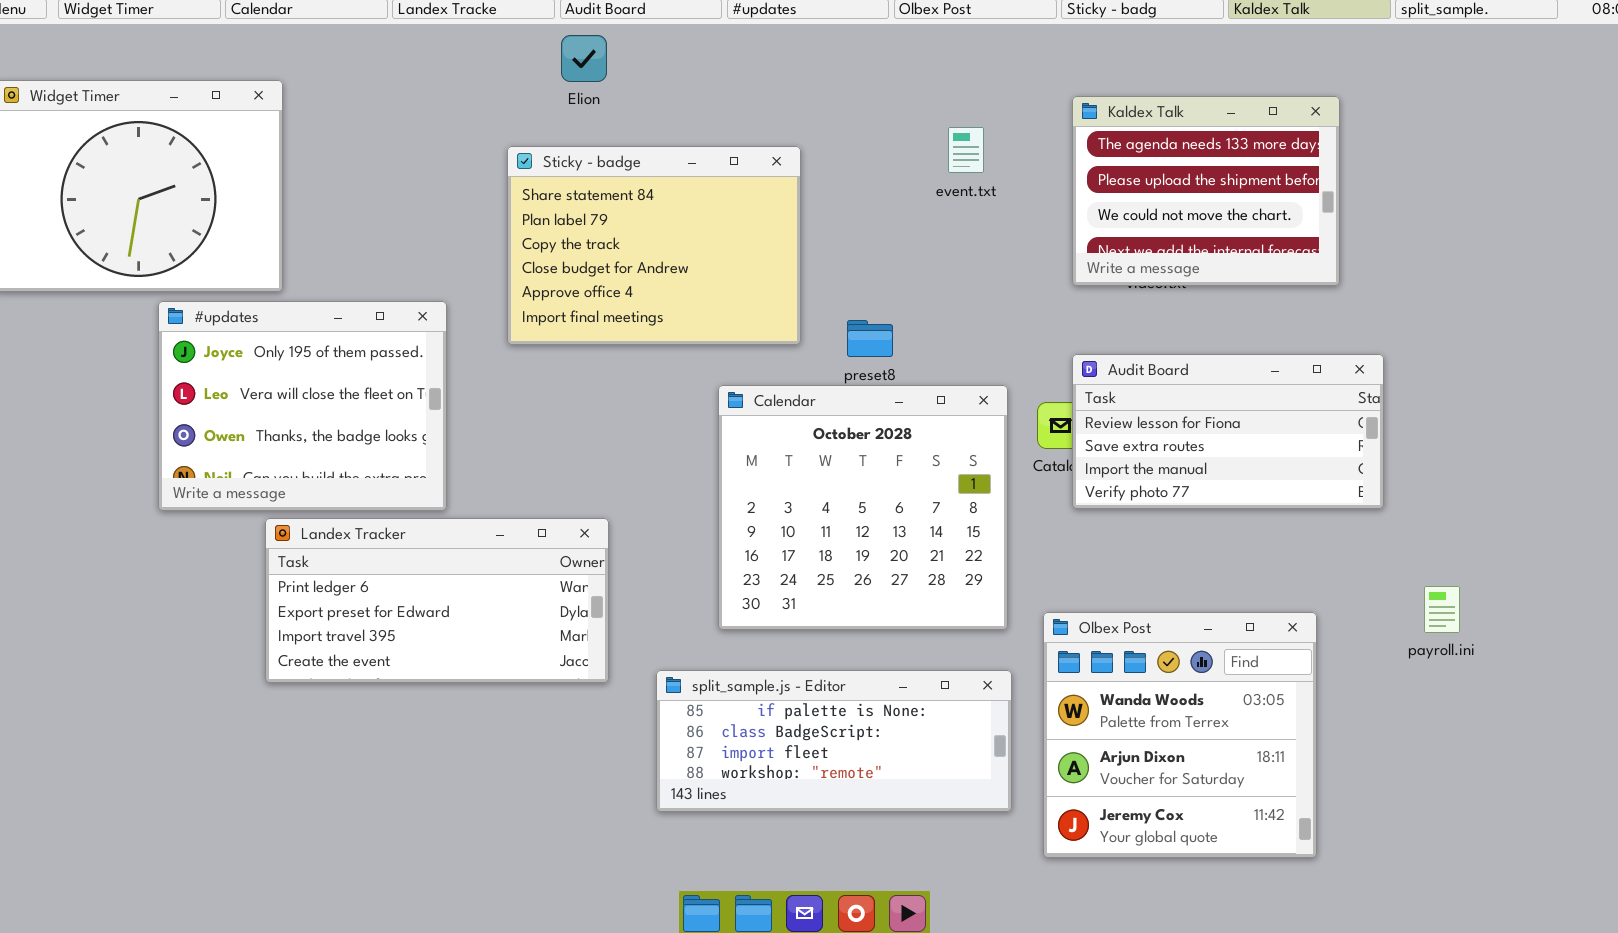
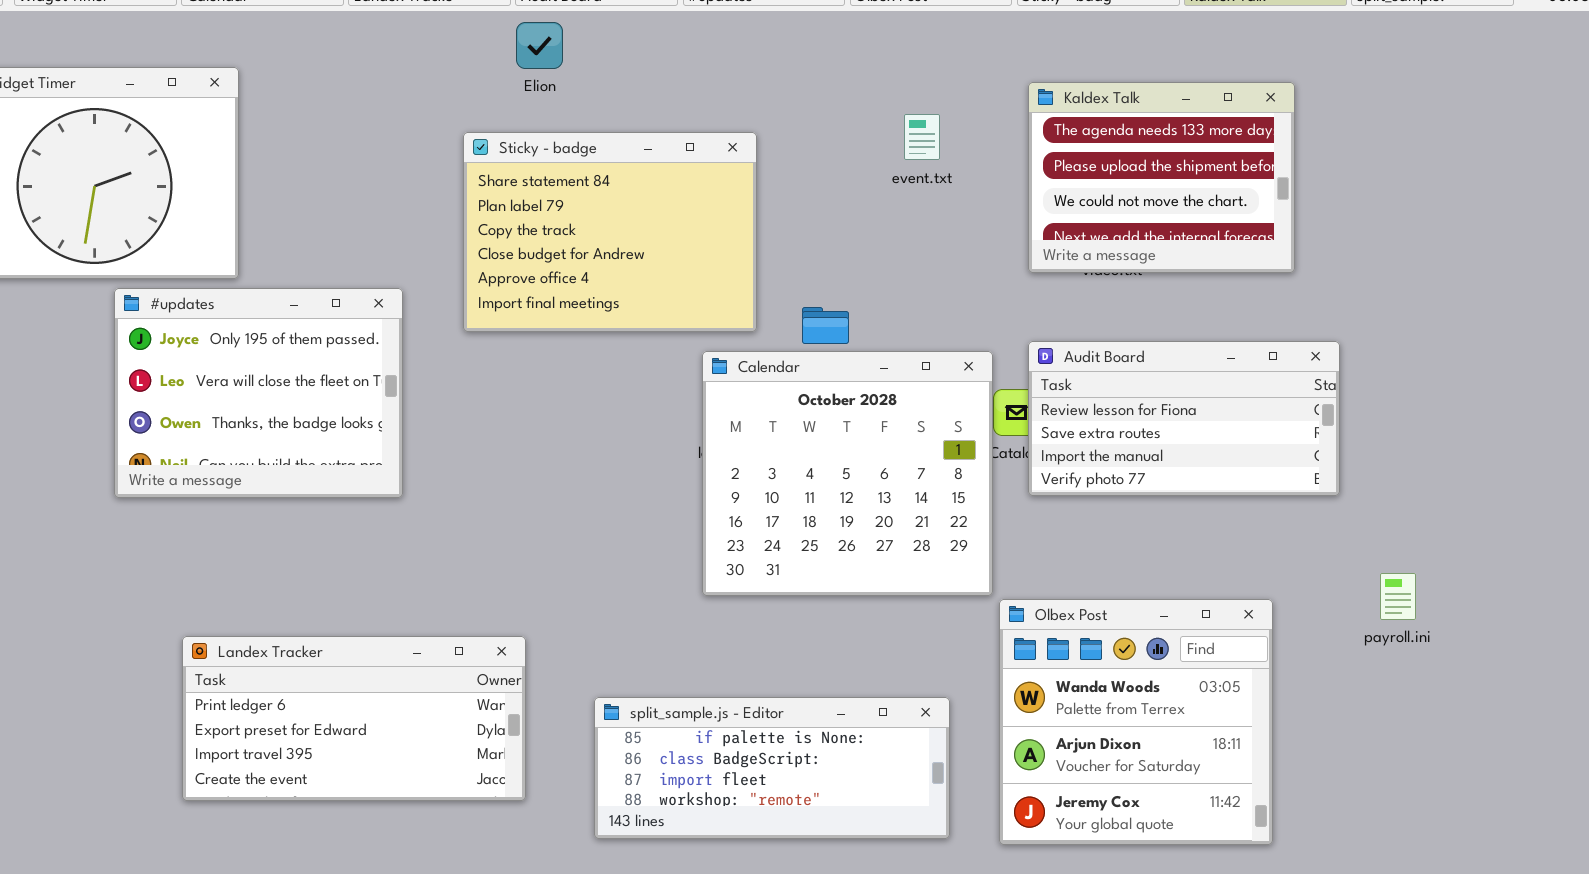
Calendar: [718,385,1008,630] -> [702,351,993,596], moved
Landex Tracker: [265,518,609,683] -> [182,636,526,801], moved
split_sample.js - Editor: [656,670,1012,812] -> [594,697,950,839], moved

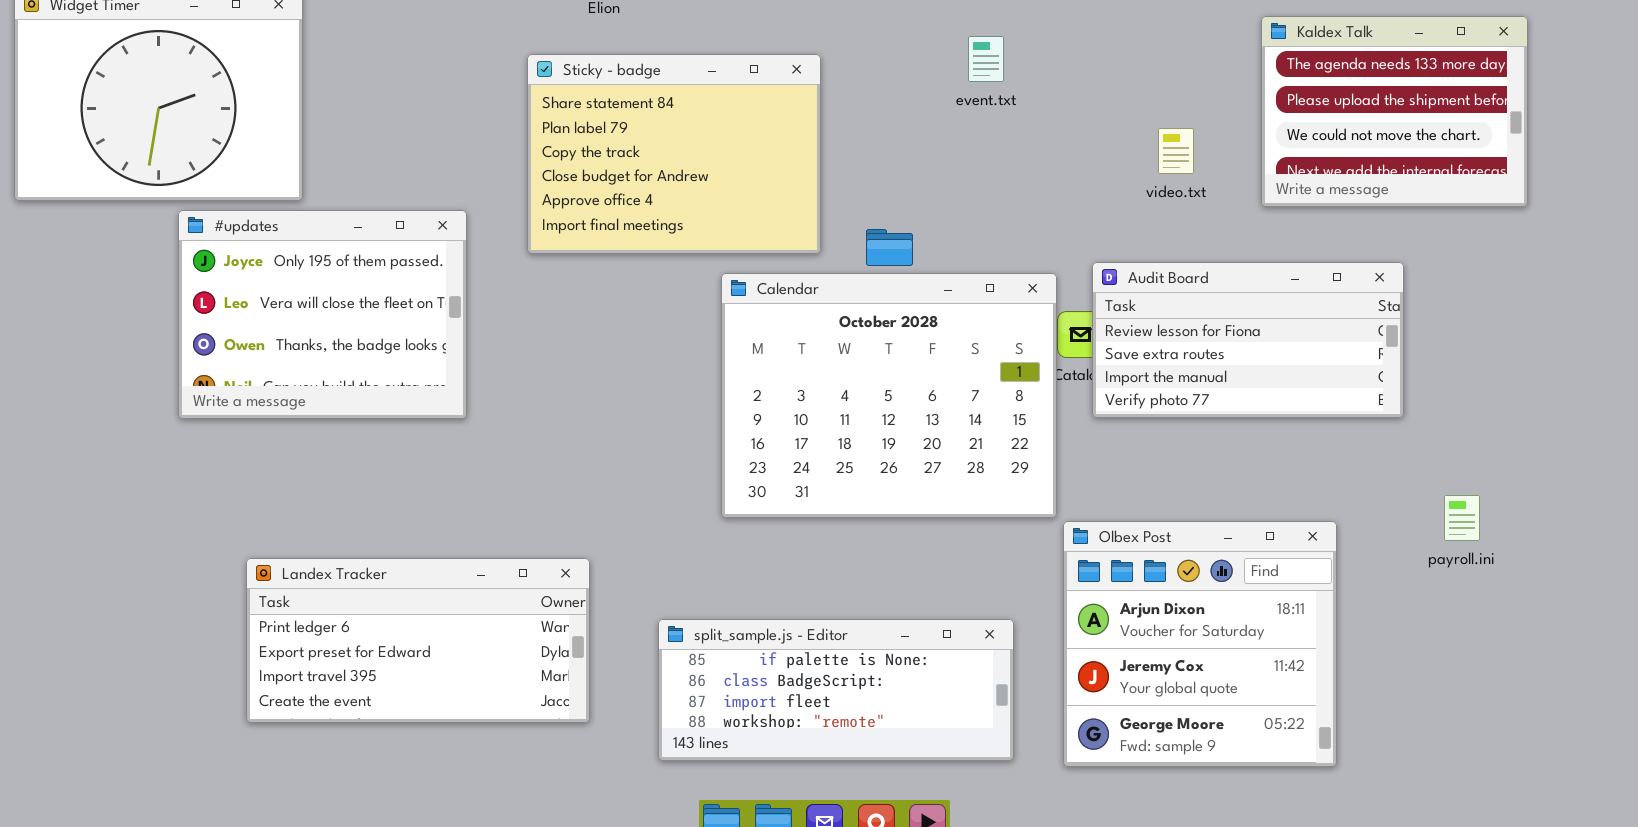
Kaldex Talk: [1028,82,1295,273] -> [1261,16,1528,207], moved
Calendar: [702,351,993,596] -> [721,273,1057,518], resized
Olbex Post: [999,599,1273,845] -> [1063,521,1337,767], scrolled down 1 row

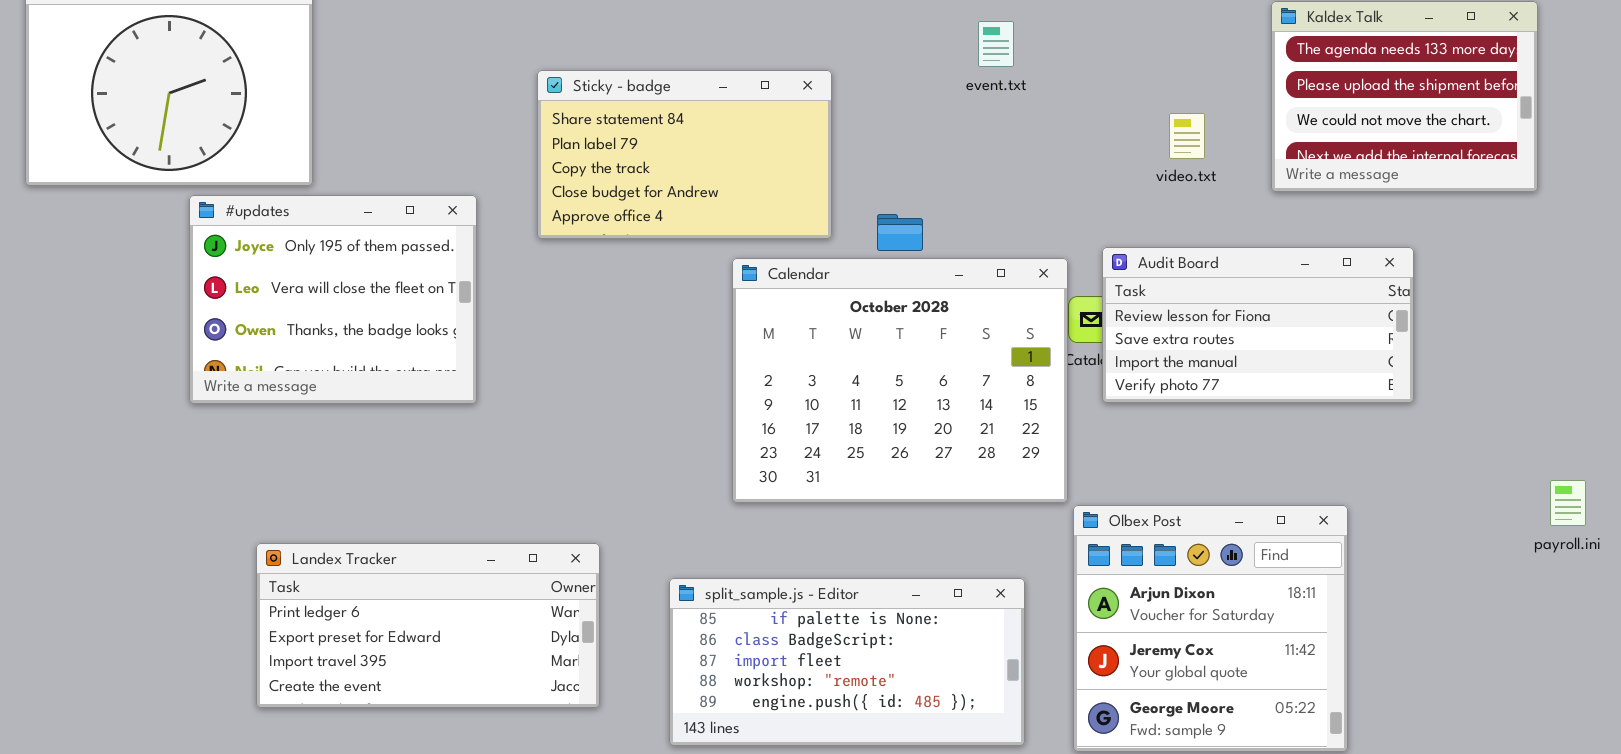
Sticky - badge: [527,54,821,254] -> [537,70,832,239], resized
payroll.ini: [1444,495,1480,541] -> [1550,480,1586,526], moved
split_sample.js - Editor: [658,619,1014,761] -> [669,578,1025,746], resized

